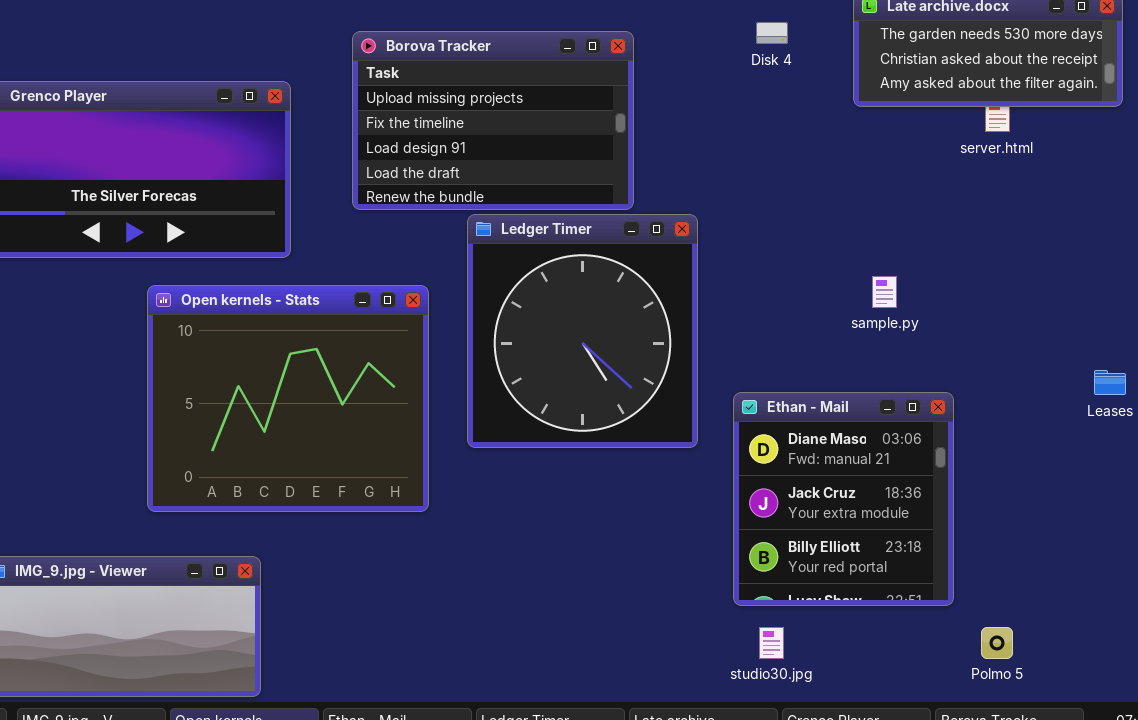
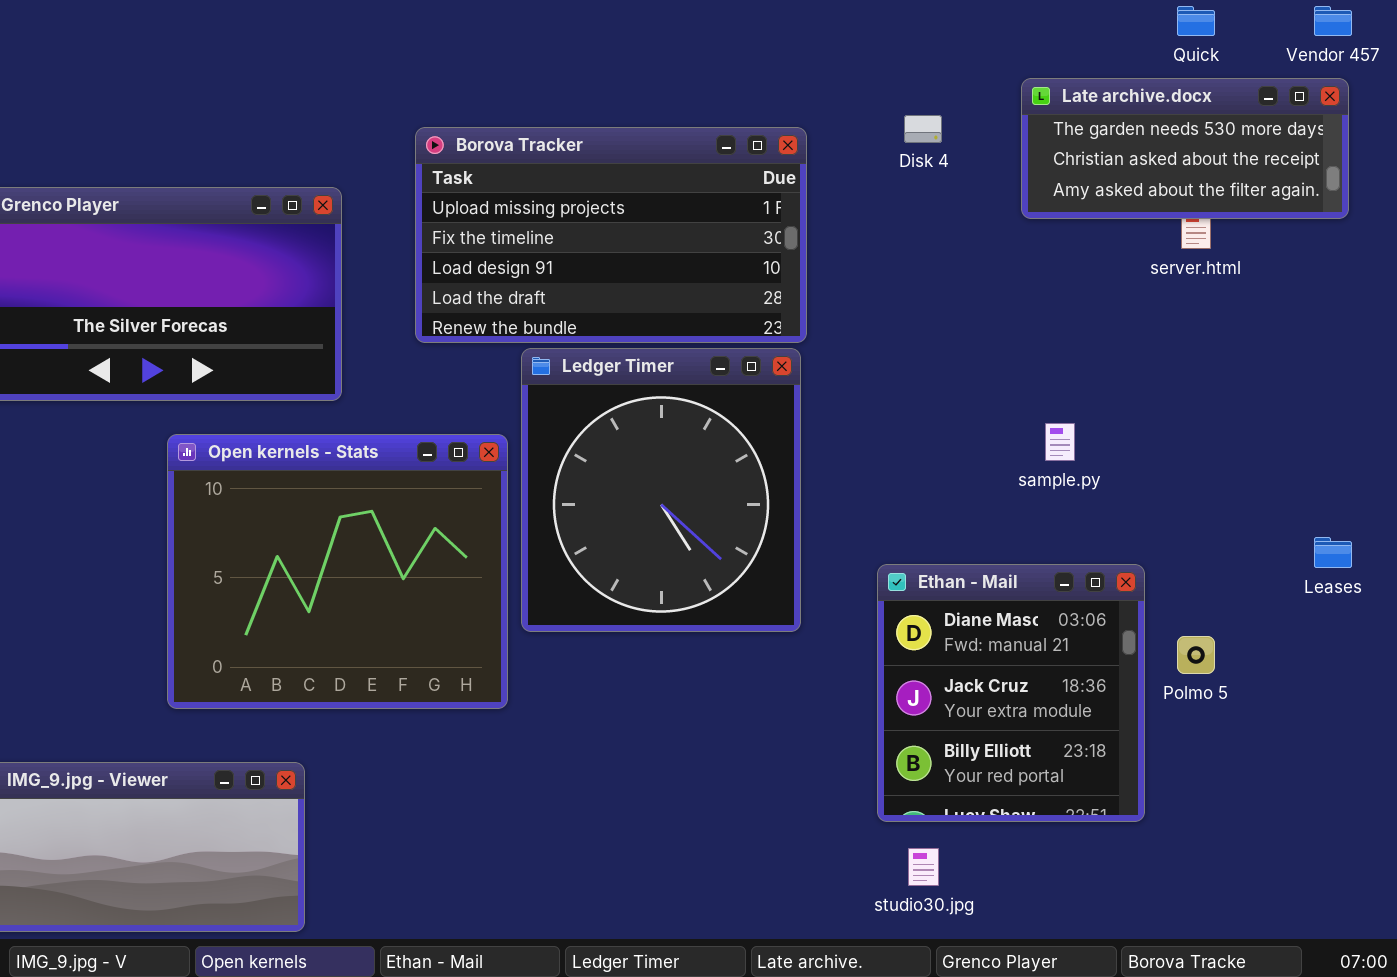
Borova Tracker: [352,31,634,210] -> [415,127,807,343], resized
Ledger Timer: [467,214,698,448] -> [521,348,801,632], moved
Polmo 5: [981,627,1013,659] -> [1177,636,1215,674], moved

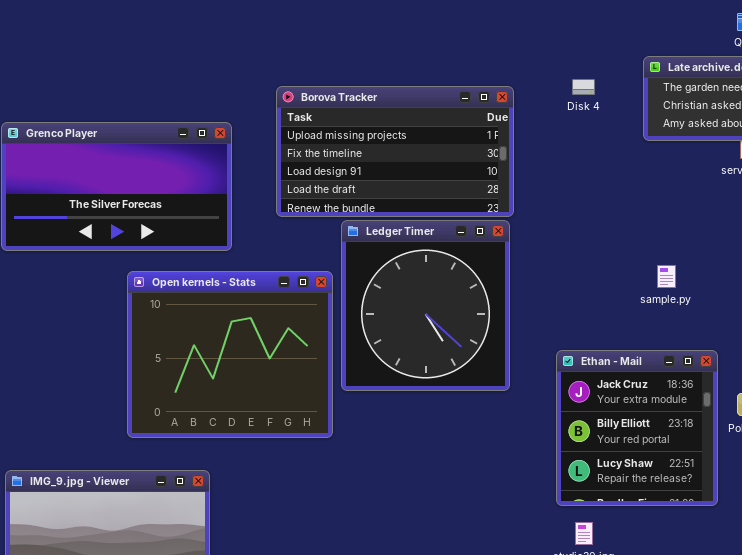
Ethan - Mail: [877,564,1145,822] -> [556,350,718,506], scrolled down 1 row

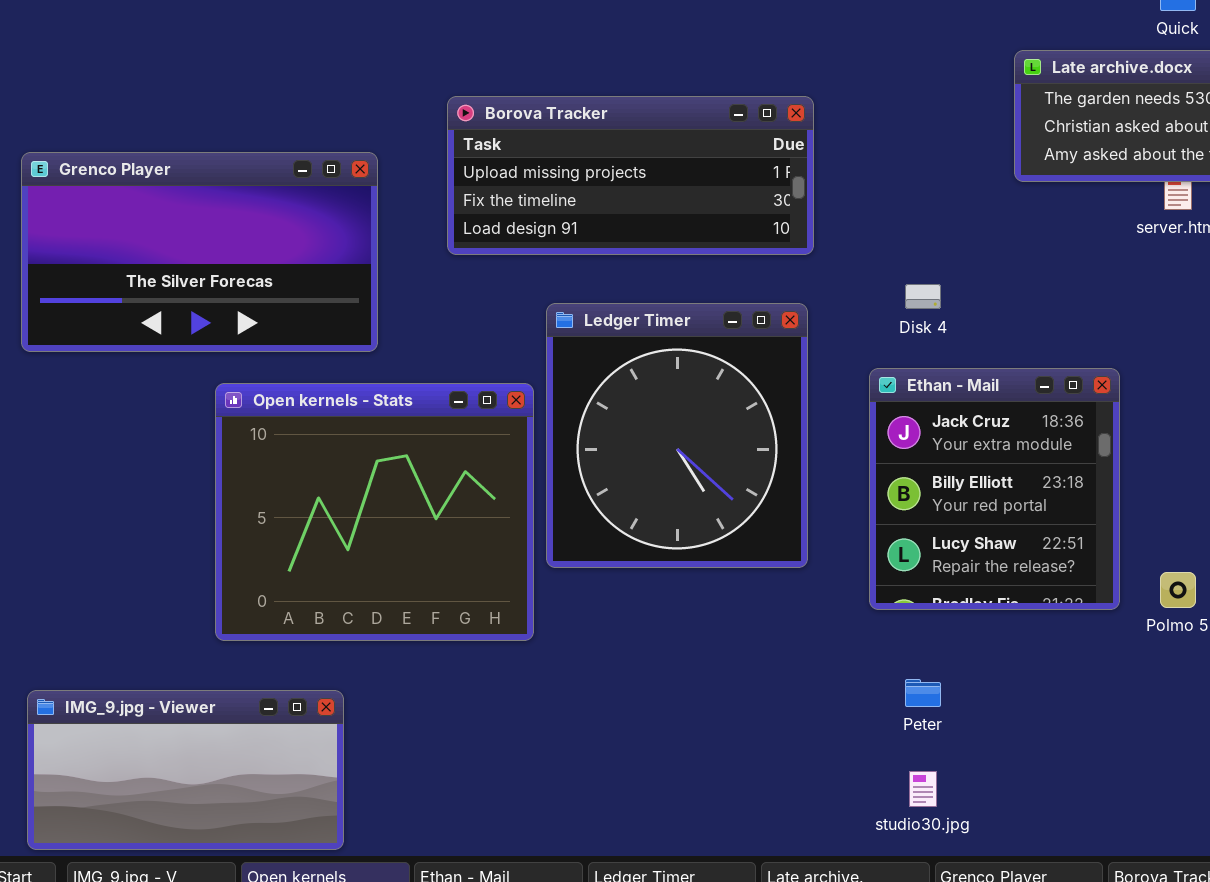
Disk 4: [572,79,595,95] -> [905,284,941,309], moved
Borova Tracker: [276,86,514,217] -> [447,96,814,255], resized
Ethan - Mail: [556,350,718,506] -> [869,368,1120,610], moved

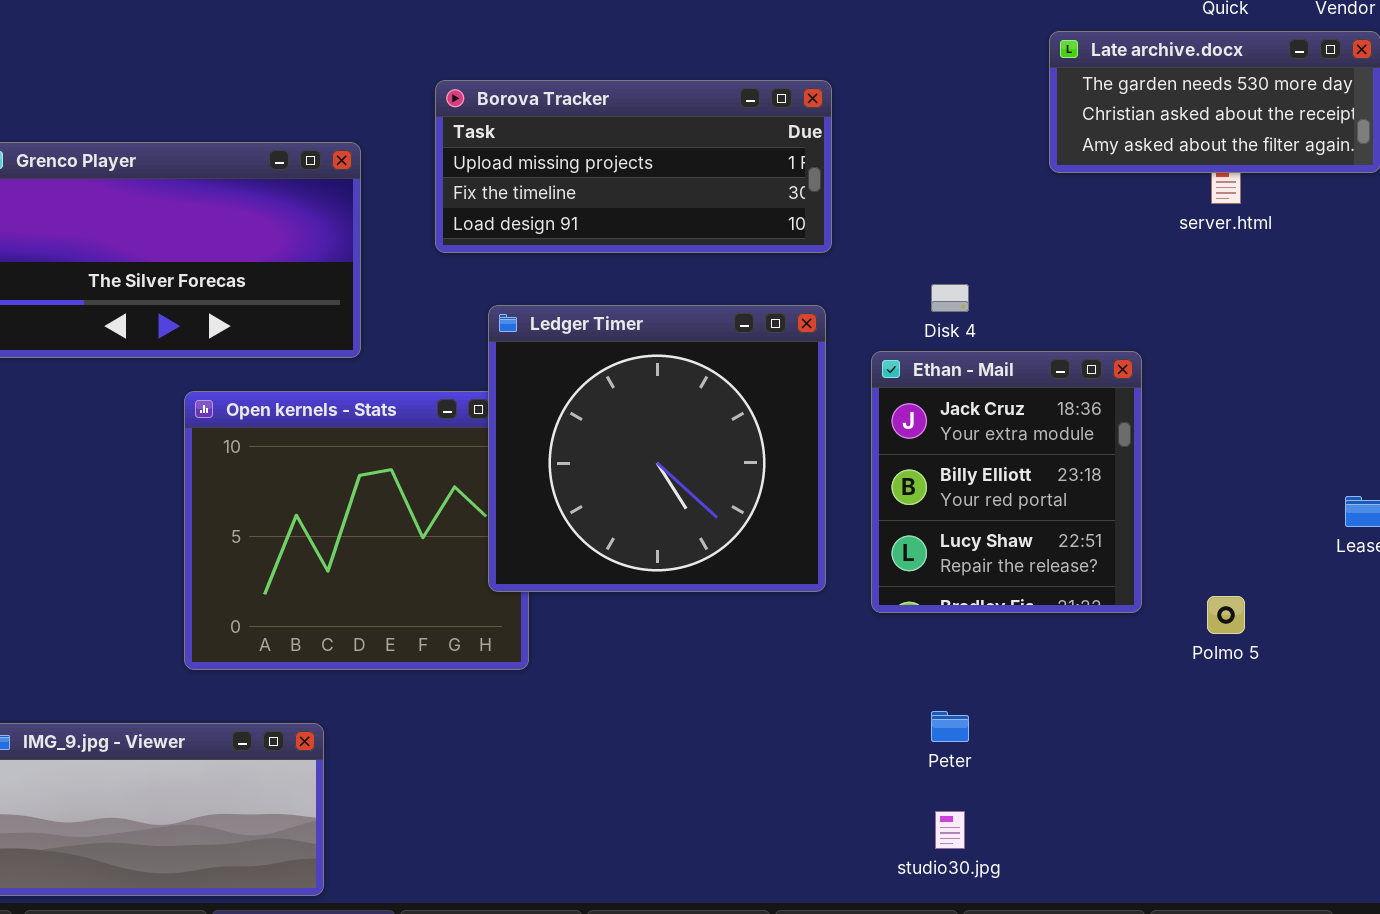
Ledger Timer: [546,303,808,568] -> [488,305,826,592], resized
Ethan - Mail: [869,368,1120,610] -> [871,351,1142,613], moved

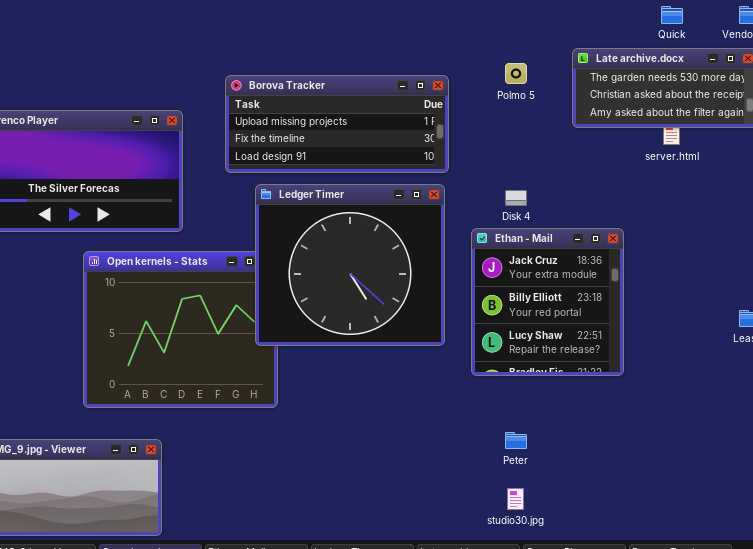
Ledger Timer: [488,305,826,592] -> [255,184,445,346], moved
Polmo 5: [1207,596,1245,634] -> [505,63,527,84], moved

